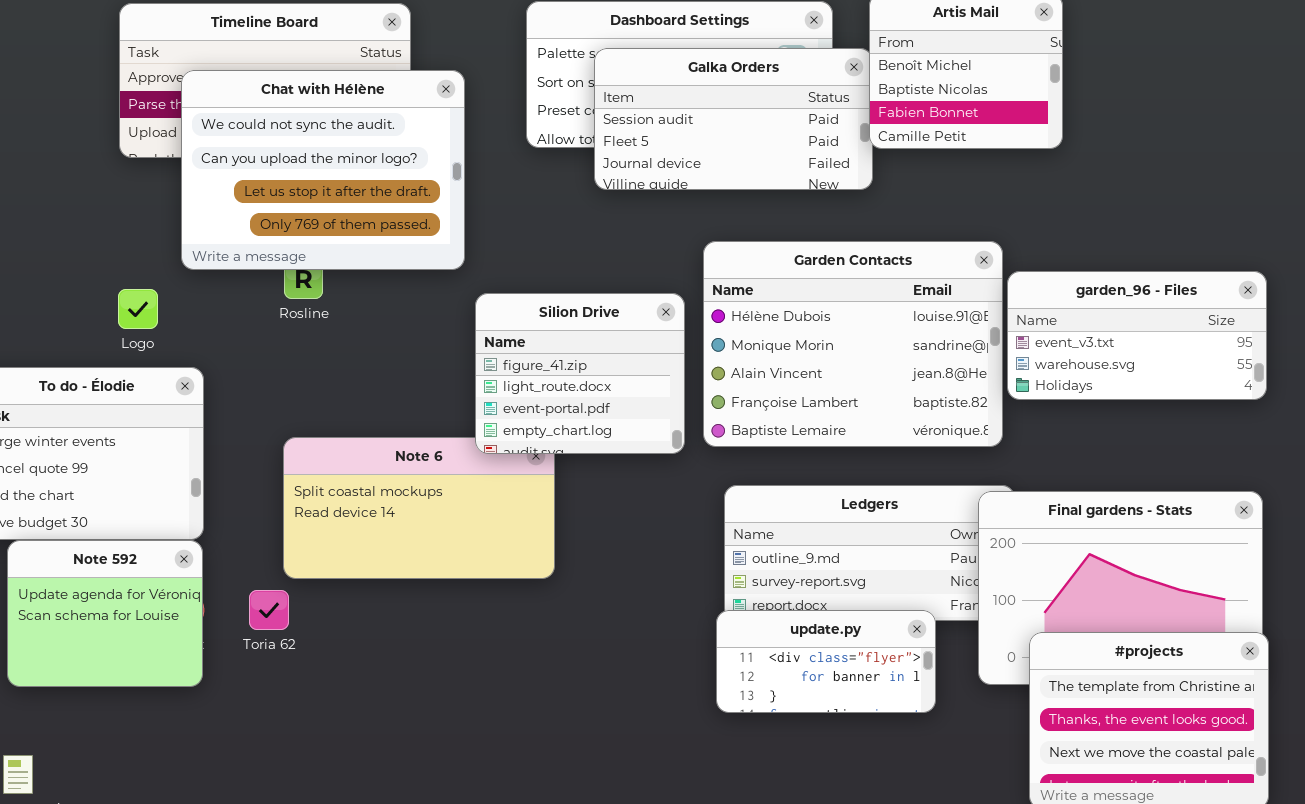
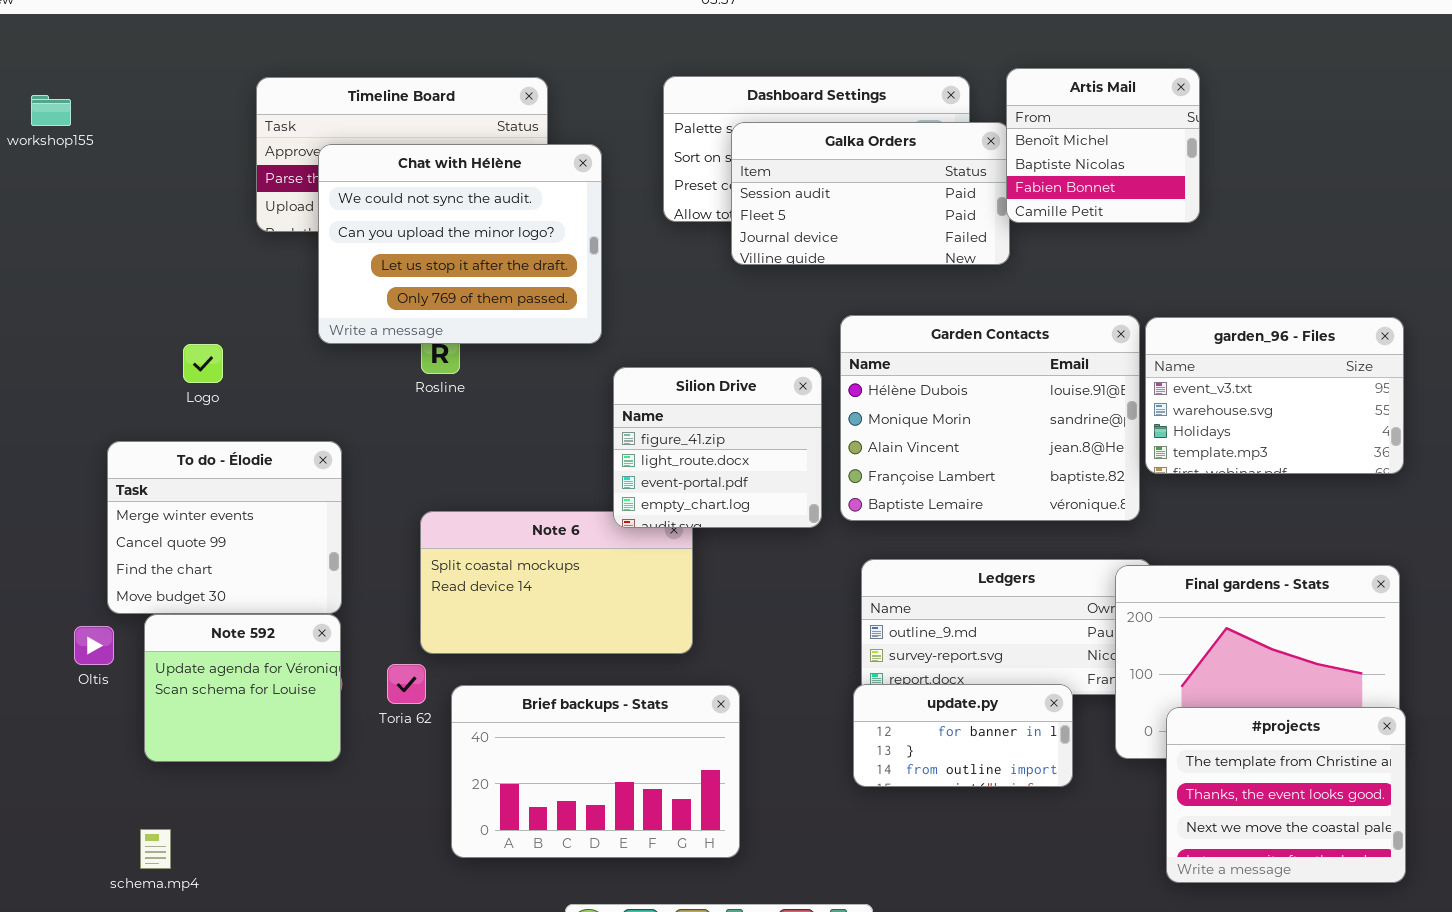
garden_96 - Files: [1007,271,1267,400] -> [1145,317,1404,474], resized
Logo: [118,289,158,329] -> [183,344,223,383], moved
update.py: [716,610,936,713] -> [853,684,1073,787], scrolled down 1 row
Brief backups - Stats: none -> [451,685,740,858], opened

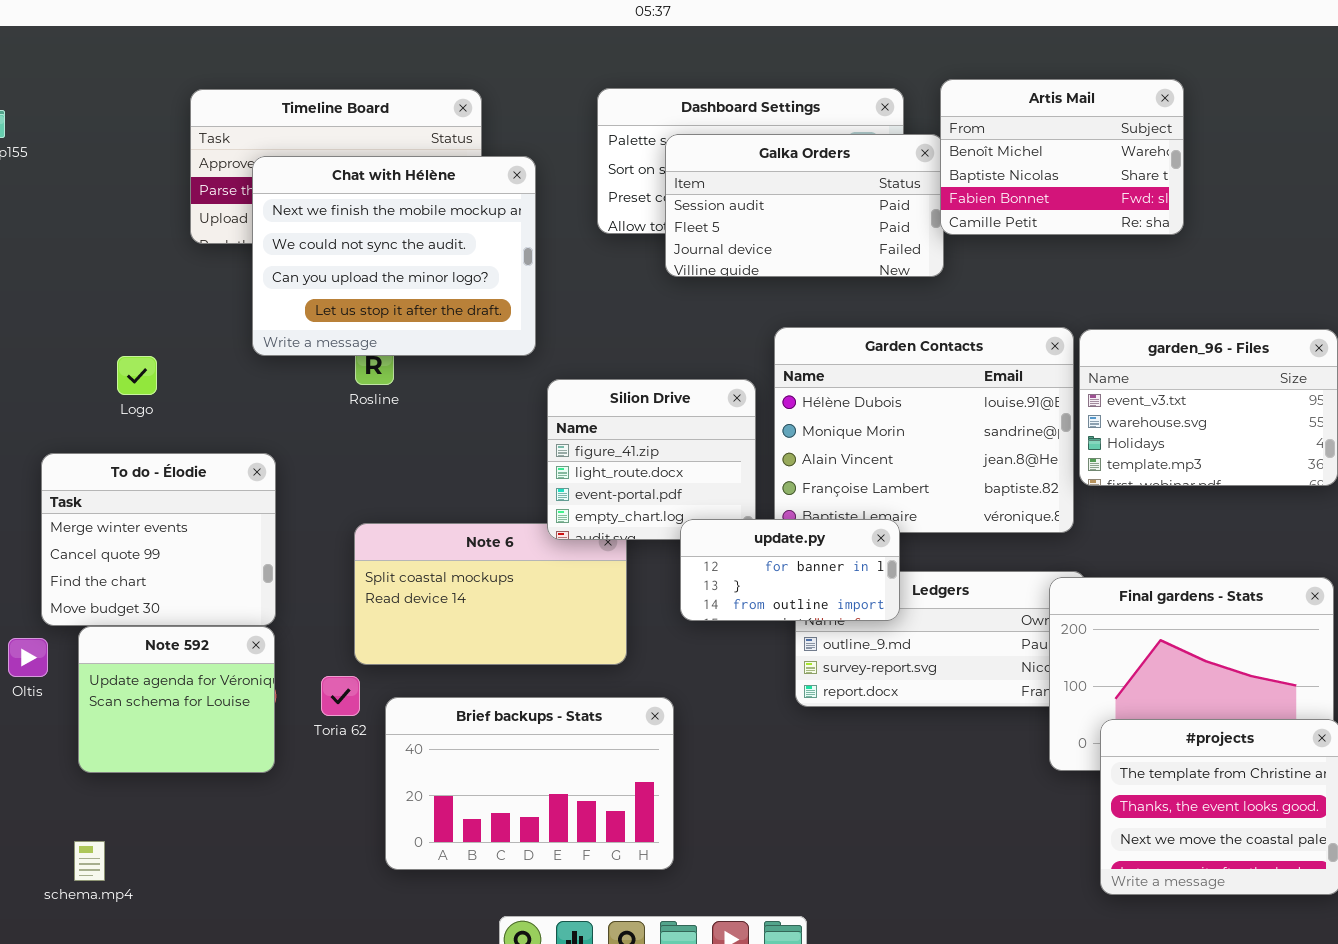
Artis Mail: [1006,68,1200,223] -> [940,79,1184,235], resized
Chat with Hélène: [318,144,602,344] -> [252,156,536,356], scrolled up 1 row
update.py: [853,684,1073,787] -> [680,519,900,621], moved

